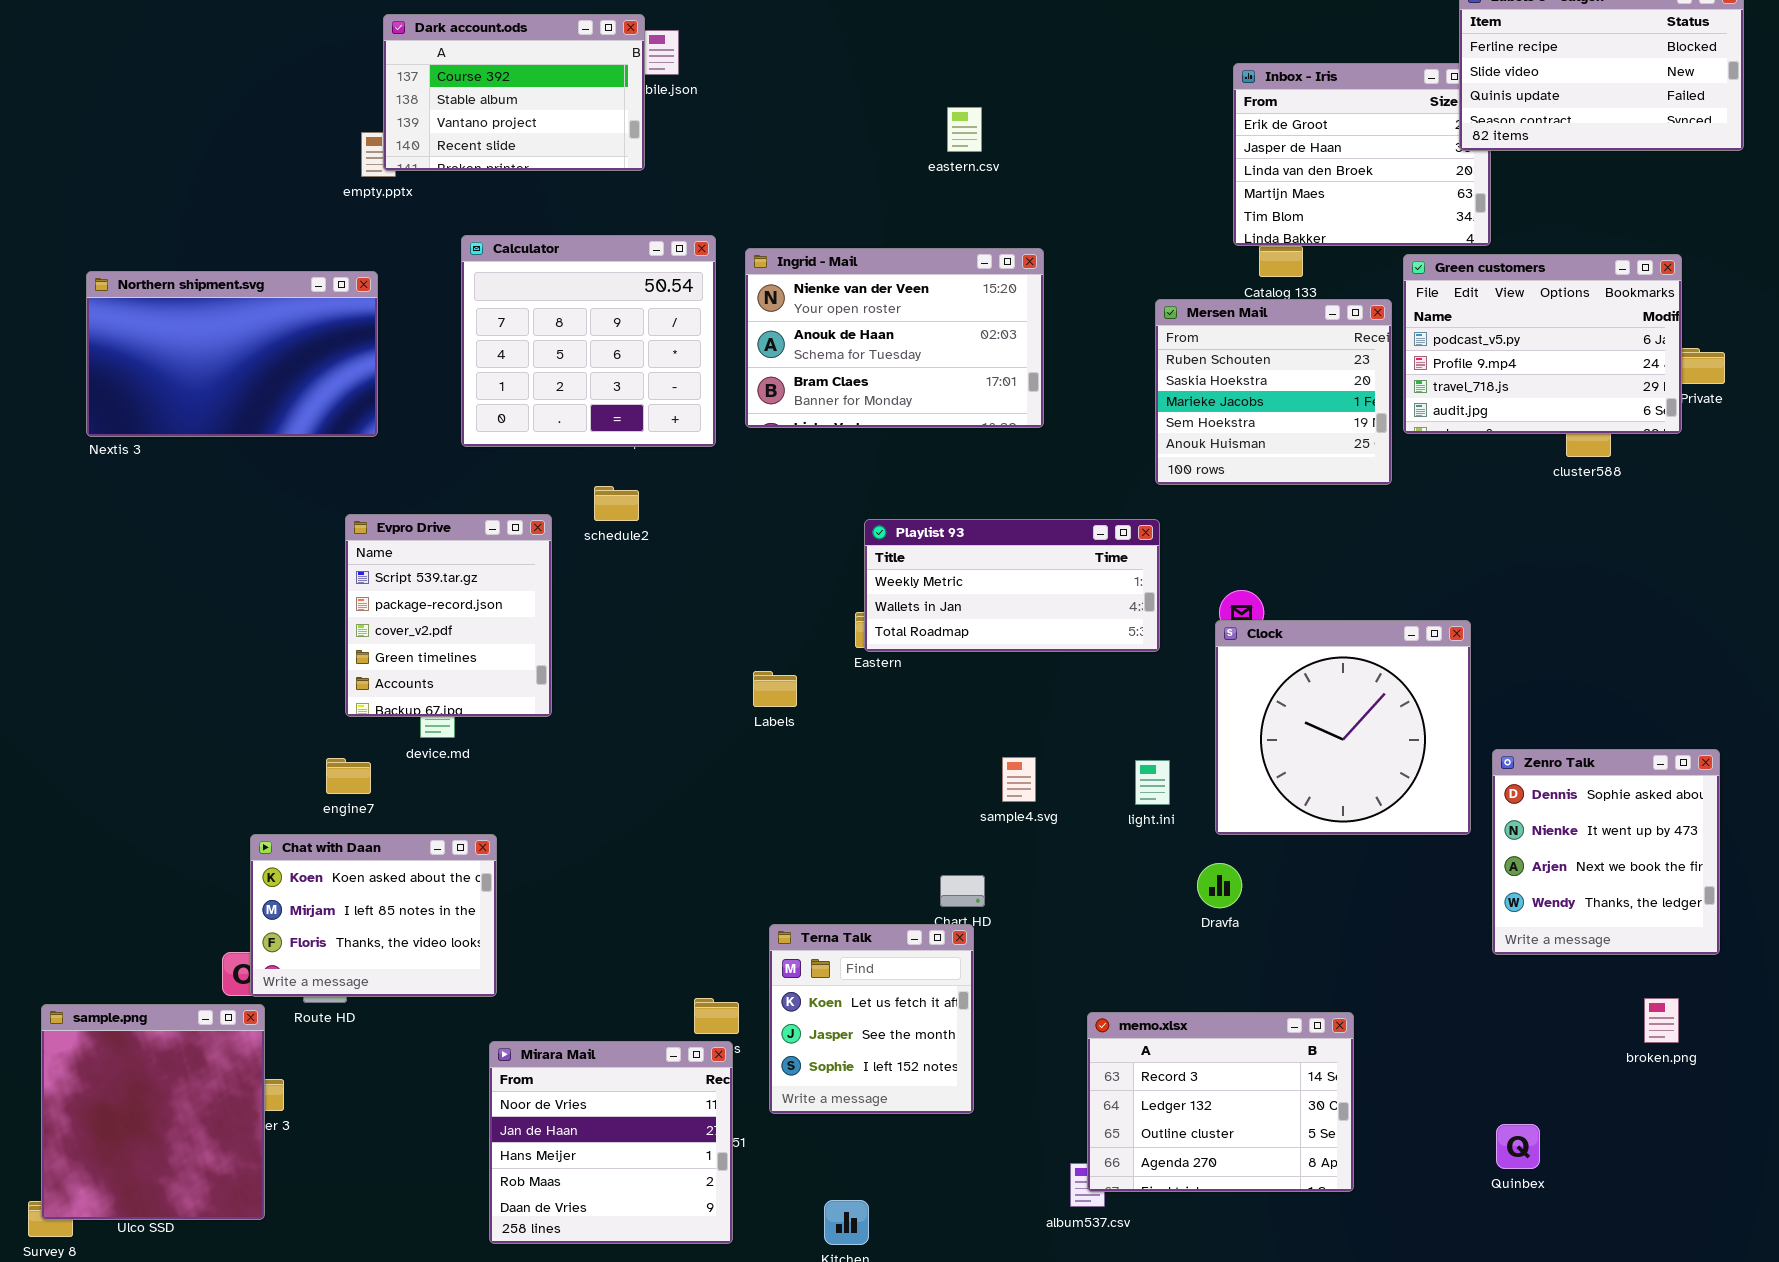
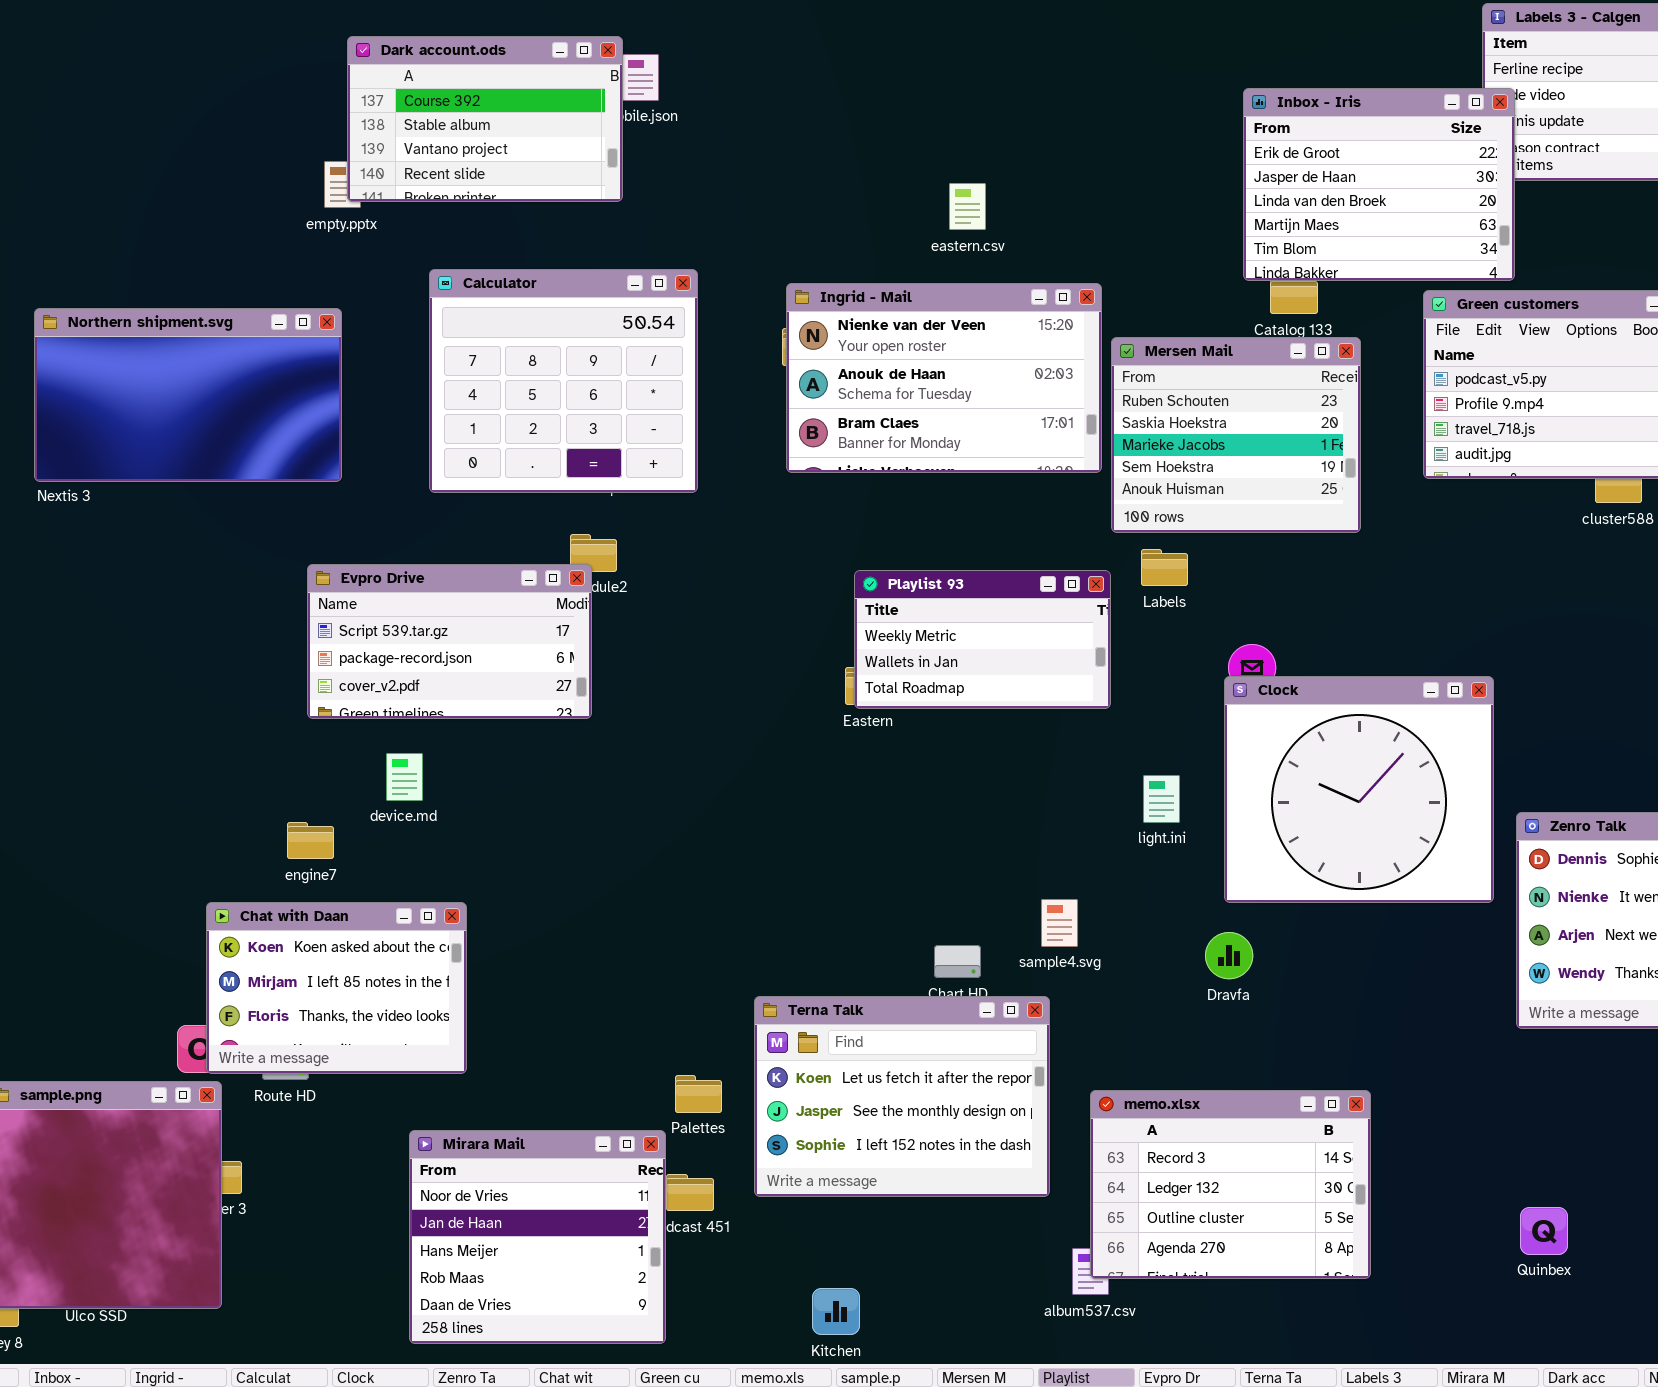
Inbox - Iris: [1233,63,1491,246] -> [1243,88,1515,281], raised
eastern.csv: [947,107,982,152] -> [949,183,986,230], moved
Ingrid - Mail: [745,248,1044,428] -> [786,283,1102,473], moved
Mersen Mail: [1155,299,1392,485] -> [1111,337,1361,533], moved
Evpro Drive: [345,514,552,717] -> [307,564,592,719], resized
Playlist 93: [864,519,1160,652] -> [854,570,1111,709], resized
Labels: [753,671,797,707] -> [1141,549,1188,586], moved
sample4.svg: [1002,757,1036,802] -> [1041,899,1078,947], moved
light.ini: [1135,760,1170,805] -> [1143,775,1180,823], moved
Terna Talk: [769,924,974,1114] -> [754,996,1050,1197], resized
Mirara Mail: [489,1041,733,1244] -> [409,1130,666,1344], moved

